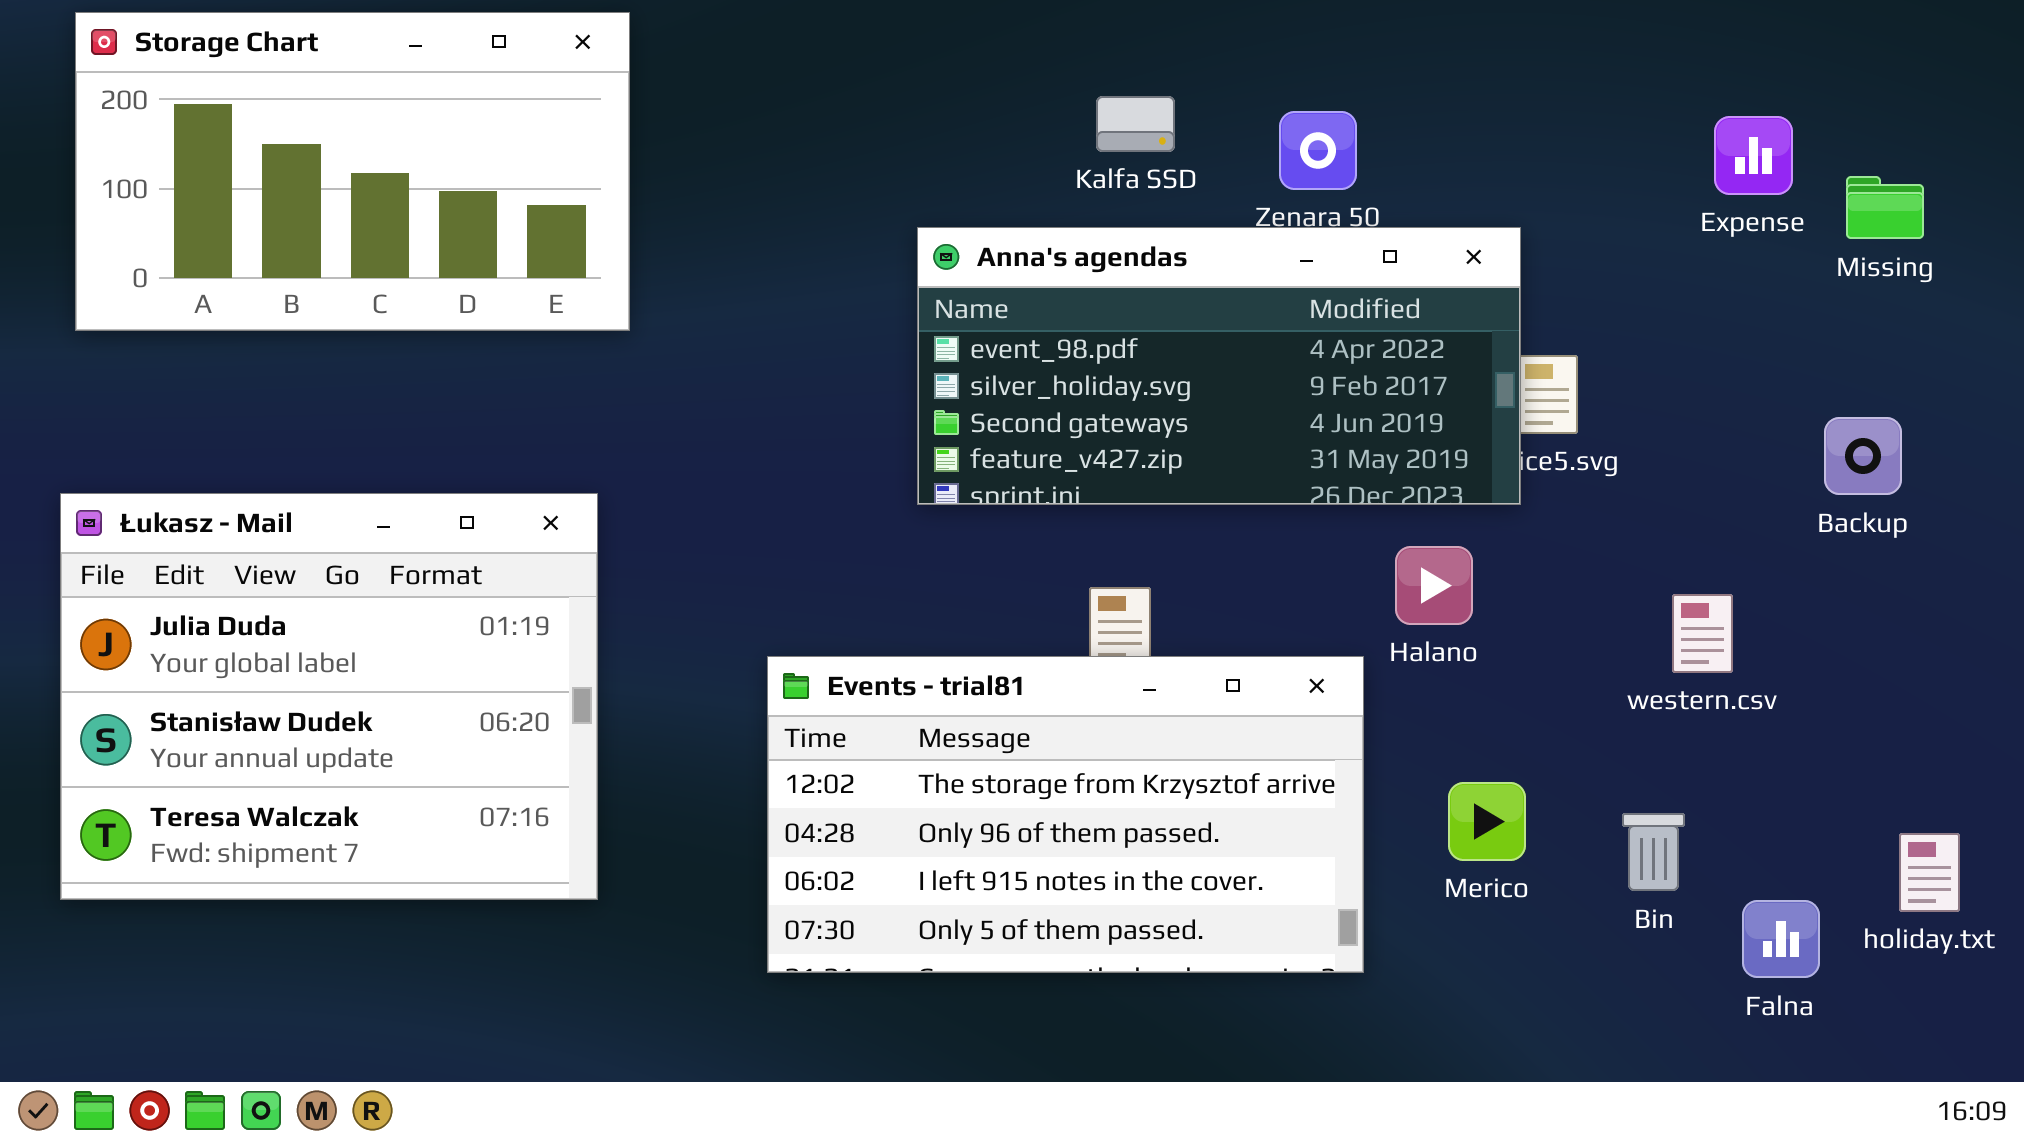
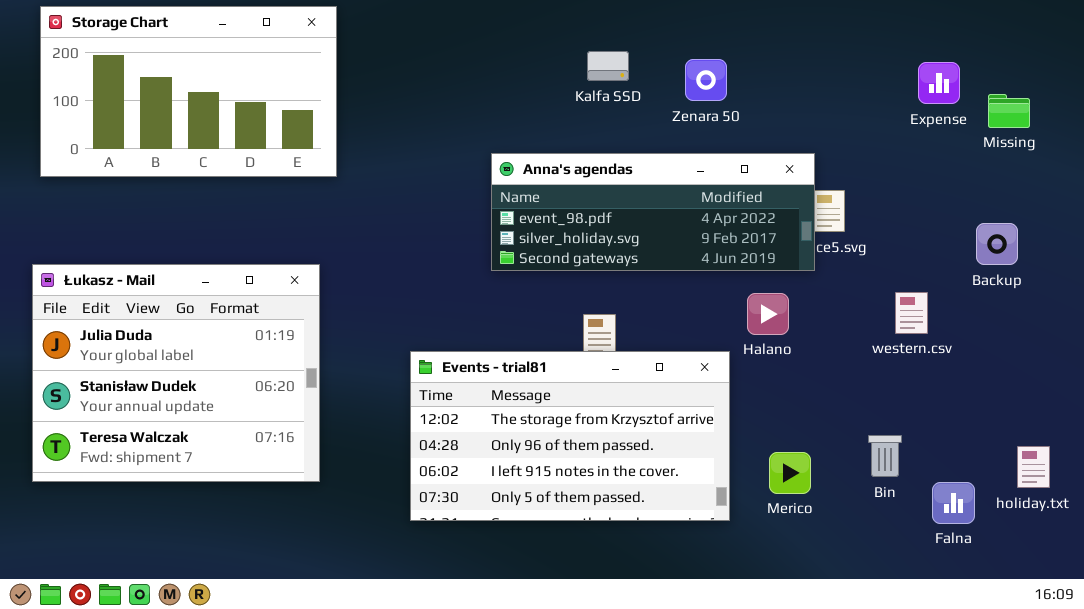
Anna's agendas: [917,227,1521,505] -> [491,153,815,271], resized
western.csv: [1672,594,1733,673] -> [895,292,928,334], moved
Merico: [1448,782,1526,861] -> [769,452,811,494], moved

